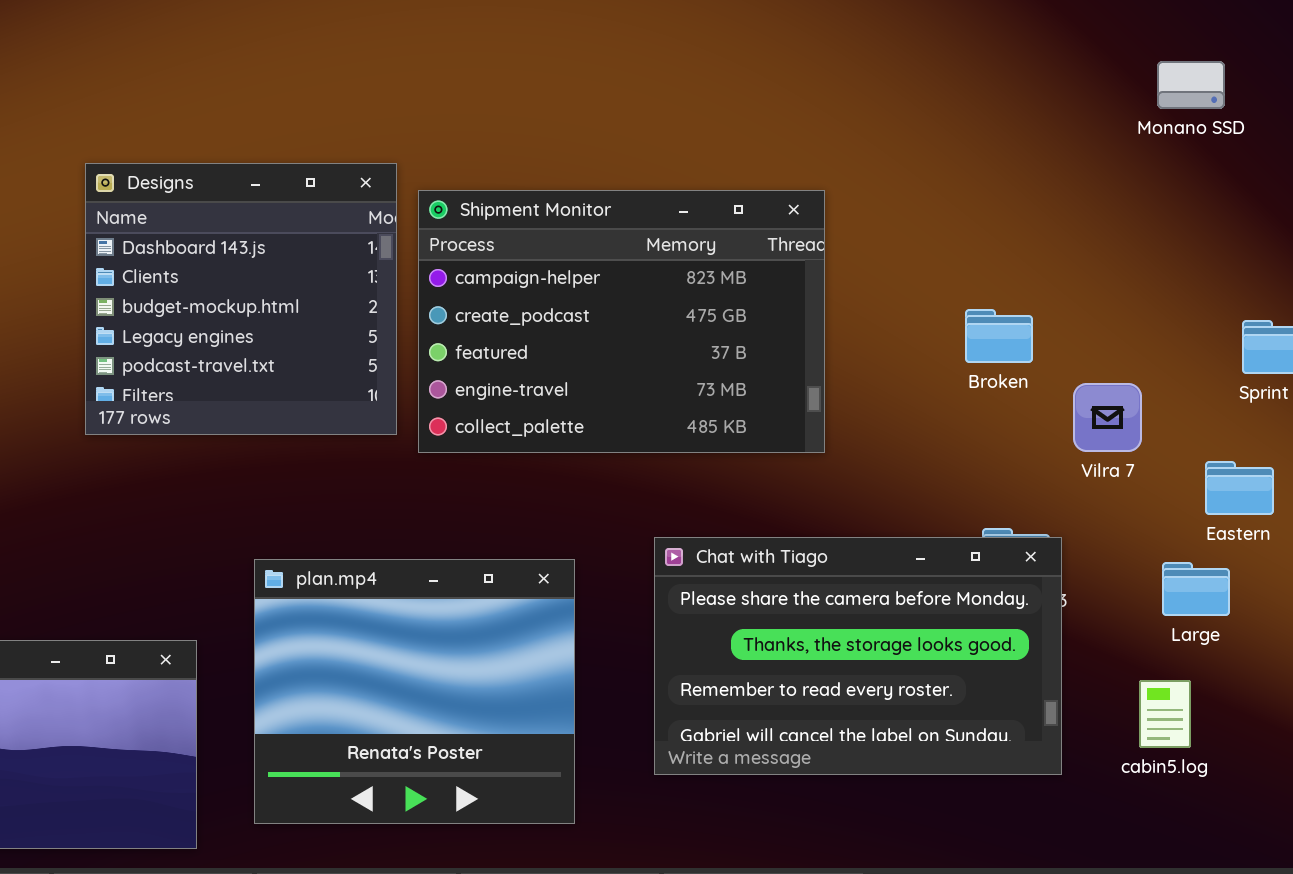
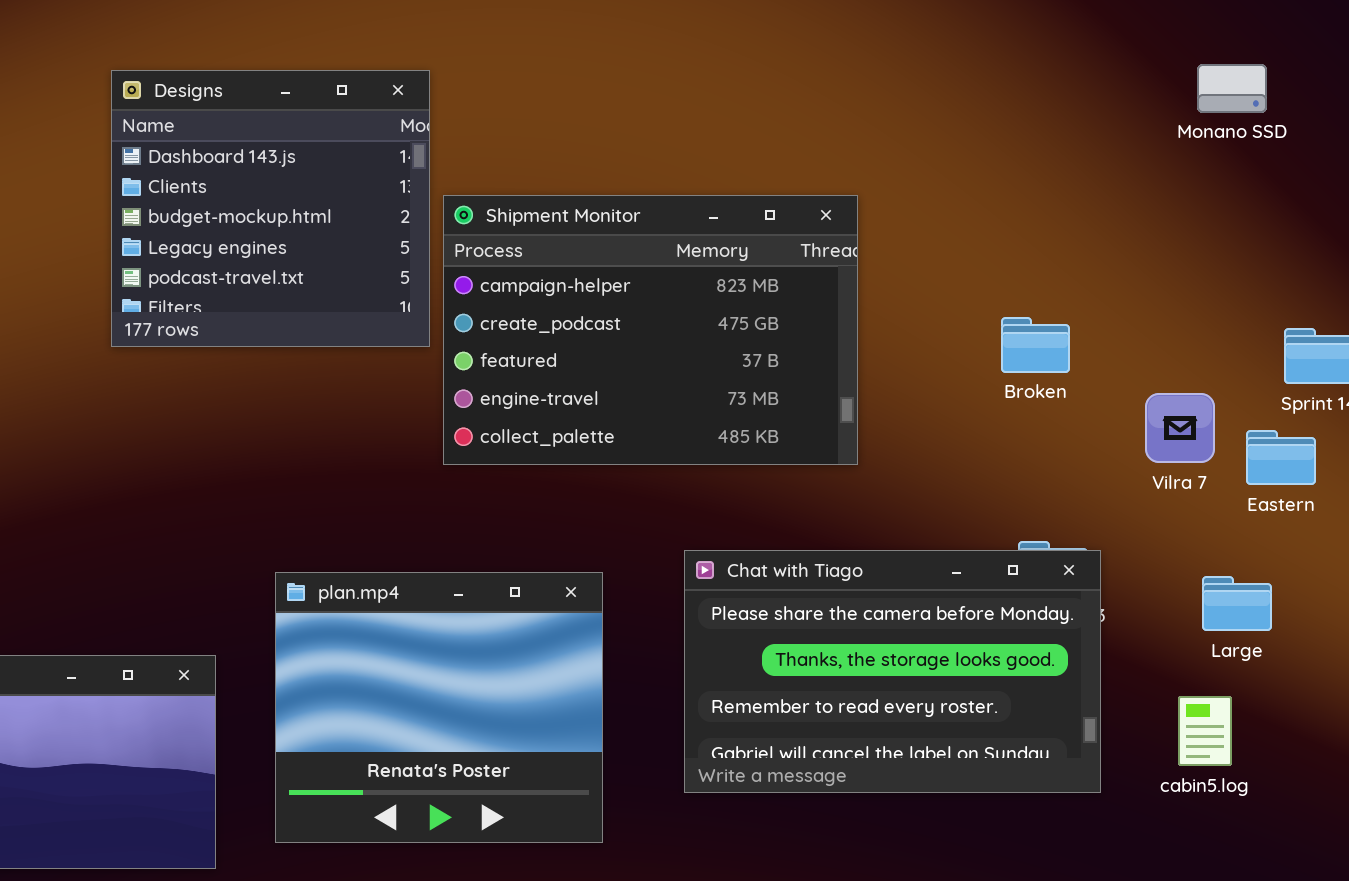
Designs: [85,163,397,435] -> [111,70,430,347], moved
Vilra 7: [1073,383,1142,452] -> [1145,393,1215,463], moved
Eastern: [1205,461,1274,515] -> [1246,430,1316,485], moved

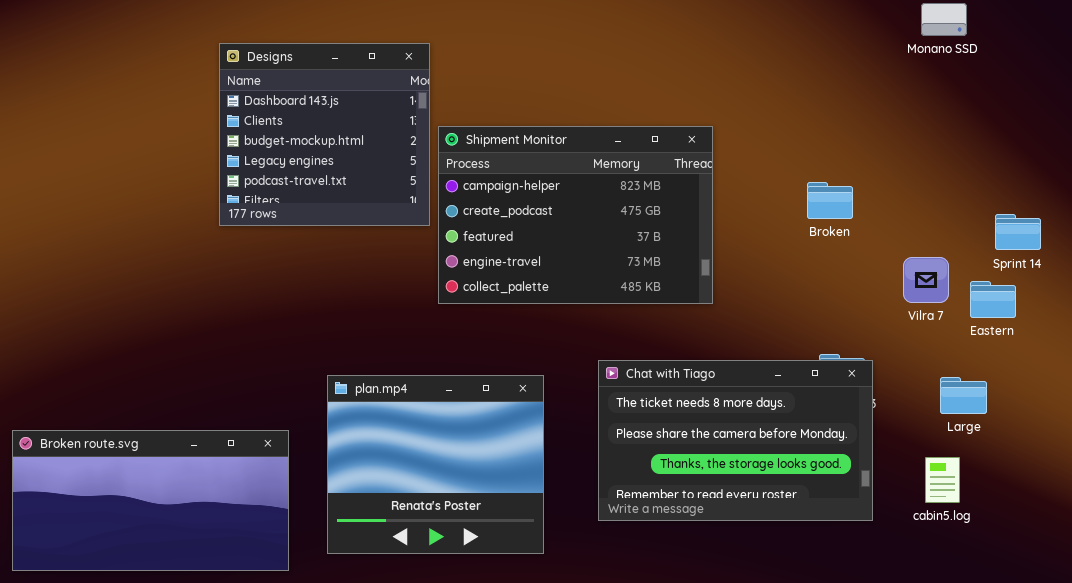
Monano SSD: [1197,64,1267,113] -> [921,3,967,36], moved
Broken: [1001,317,1070,373] -> [807,182,853,219], moved
Chat with Tiago: [684,550,1101,793] -> [598,360,873,521], scrolled up 1 row

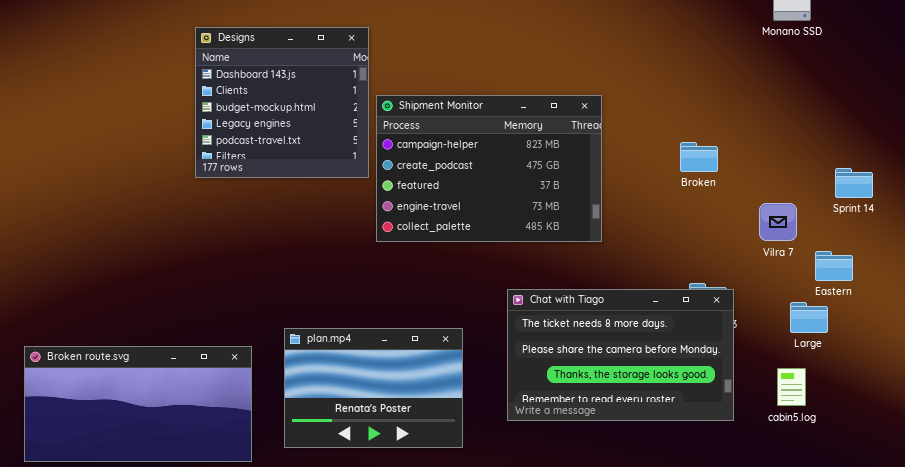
Eastern: [970,281,1016,318] -> [815,251,853,281], moved
plan.mp4: [327,375,544,554] -> [284,328,463,448], resized

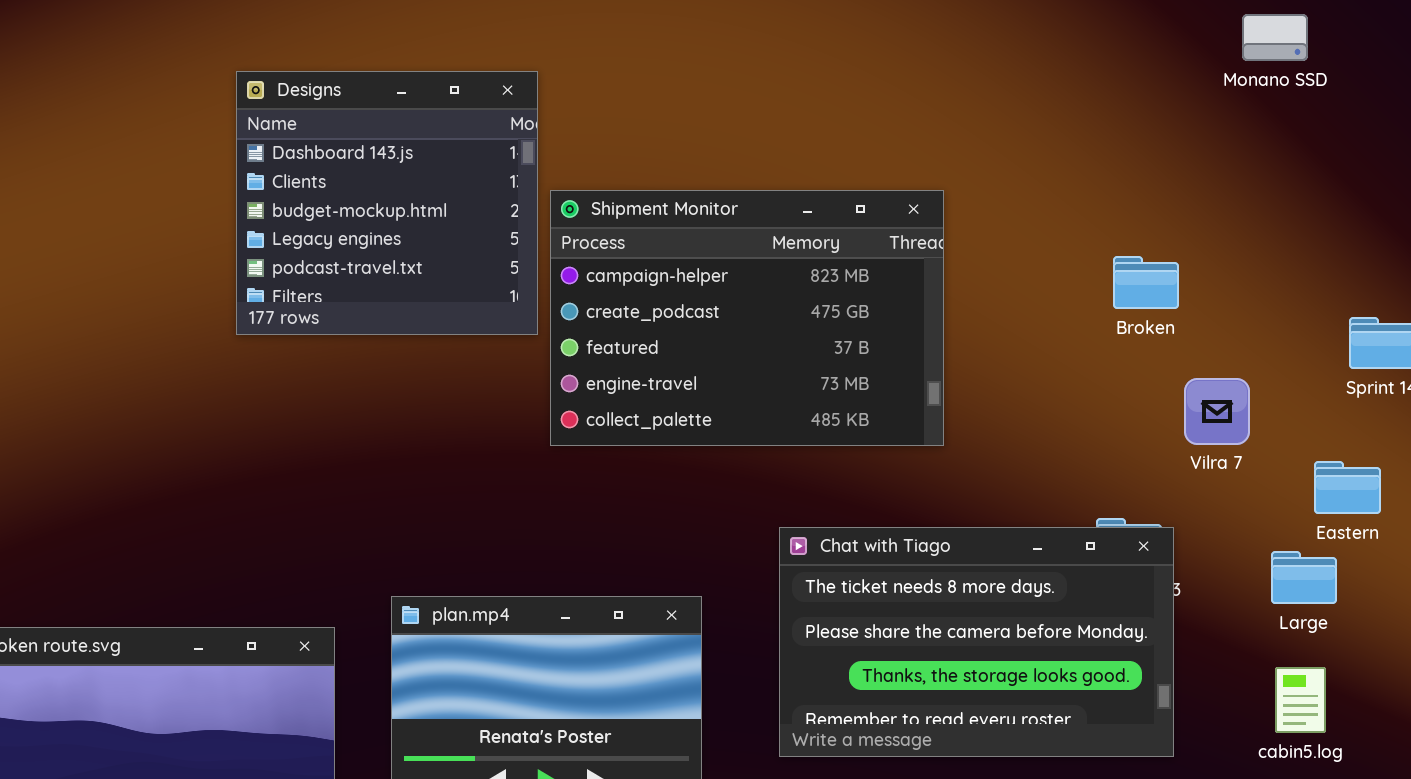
Broken: [680,142,718,172] -> [1113,256,1179,309], moved
Vilra 7: [759,203,797,241] -> [1184,378,1250,445], moved
cabin5.log: [777,368,806,406] -> [1275,667,1326,733], moved

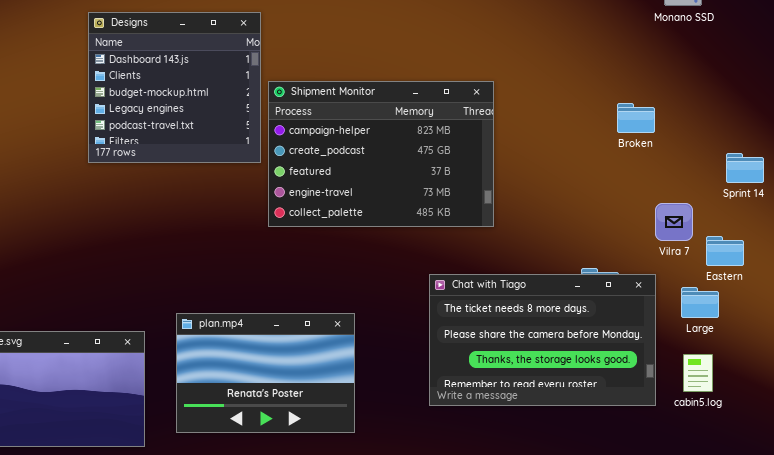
Broken: [1113,256,1179,309] -> [617,103,655,133], moved
Vilra 7: [1184,378,1250,445] -> [655,203,693,241], moved
Chat with Tiago: [779,527,1174,757] -> [429,274,656,406], moved

